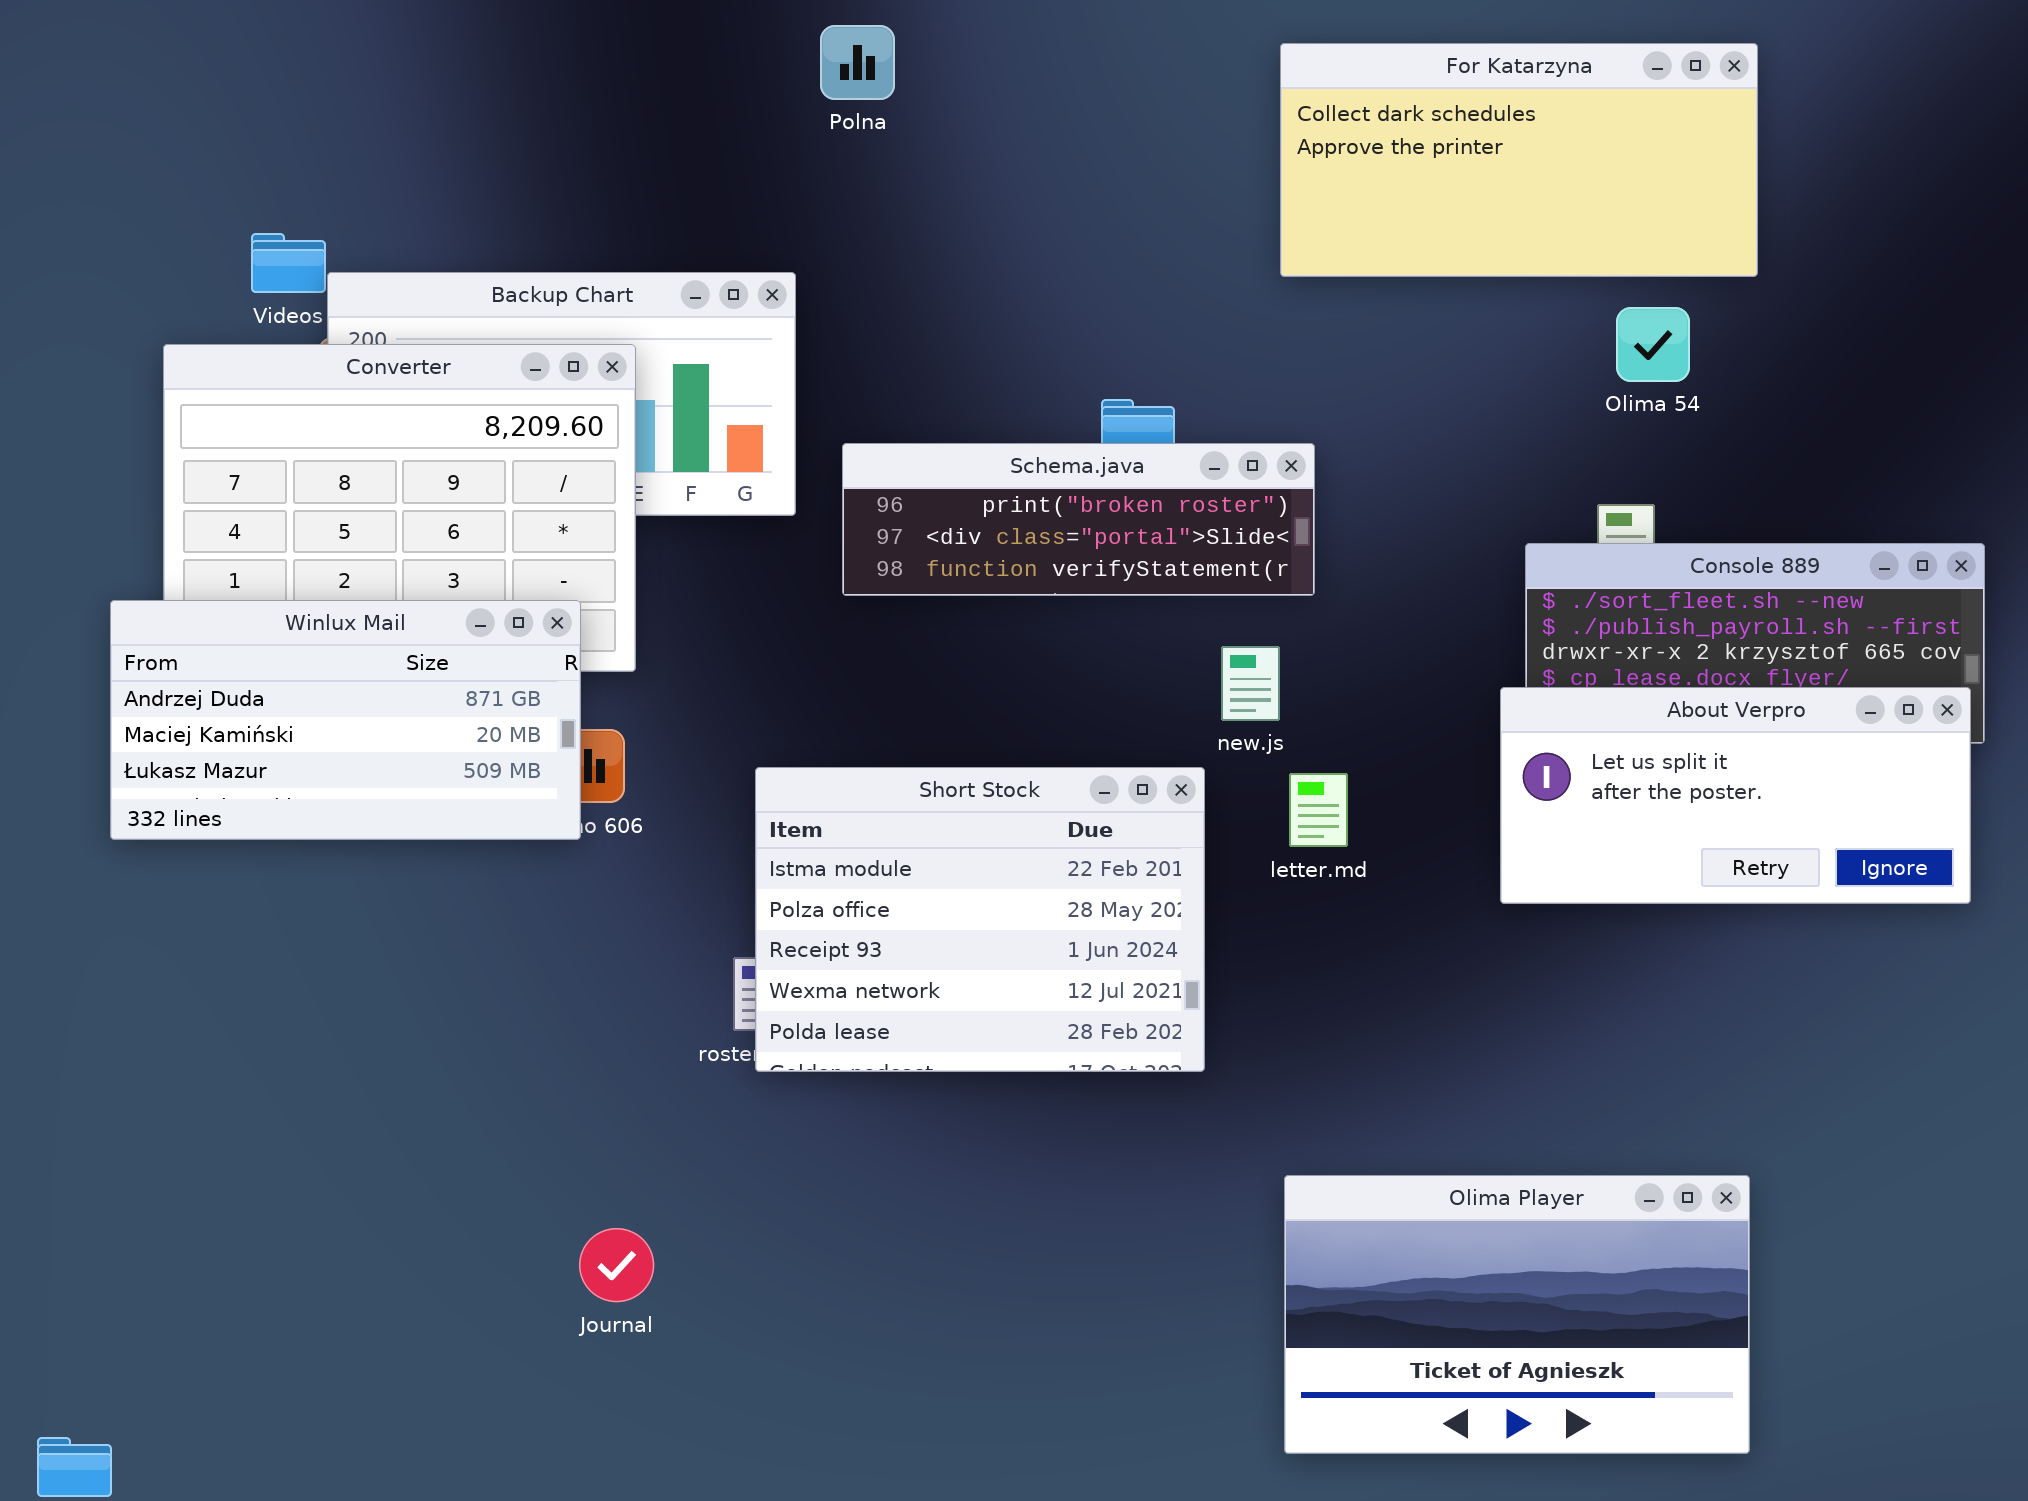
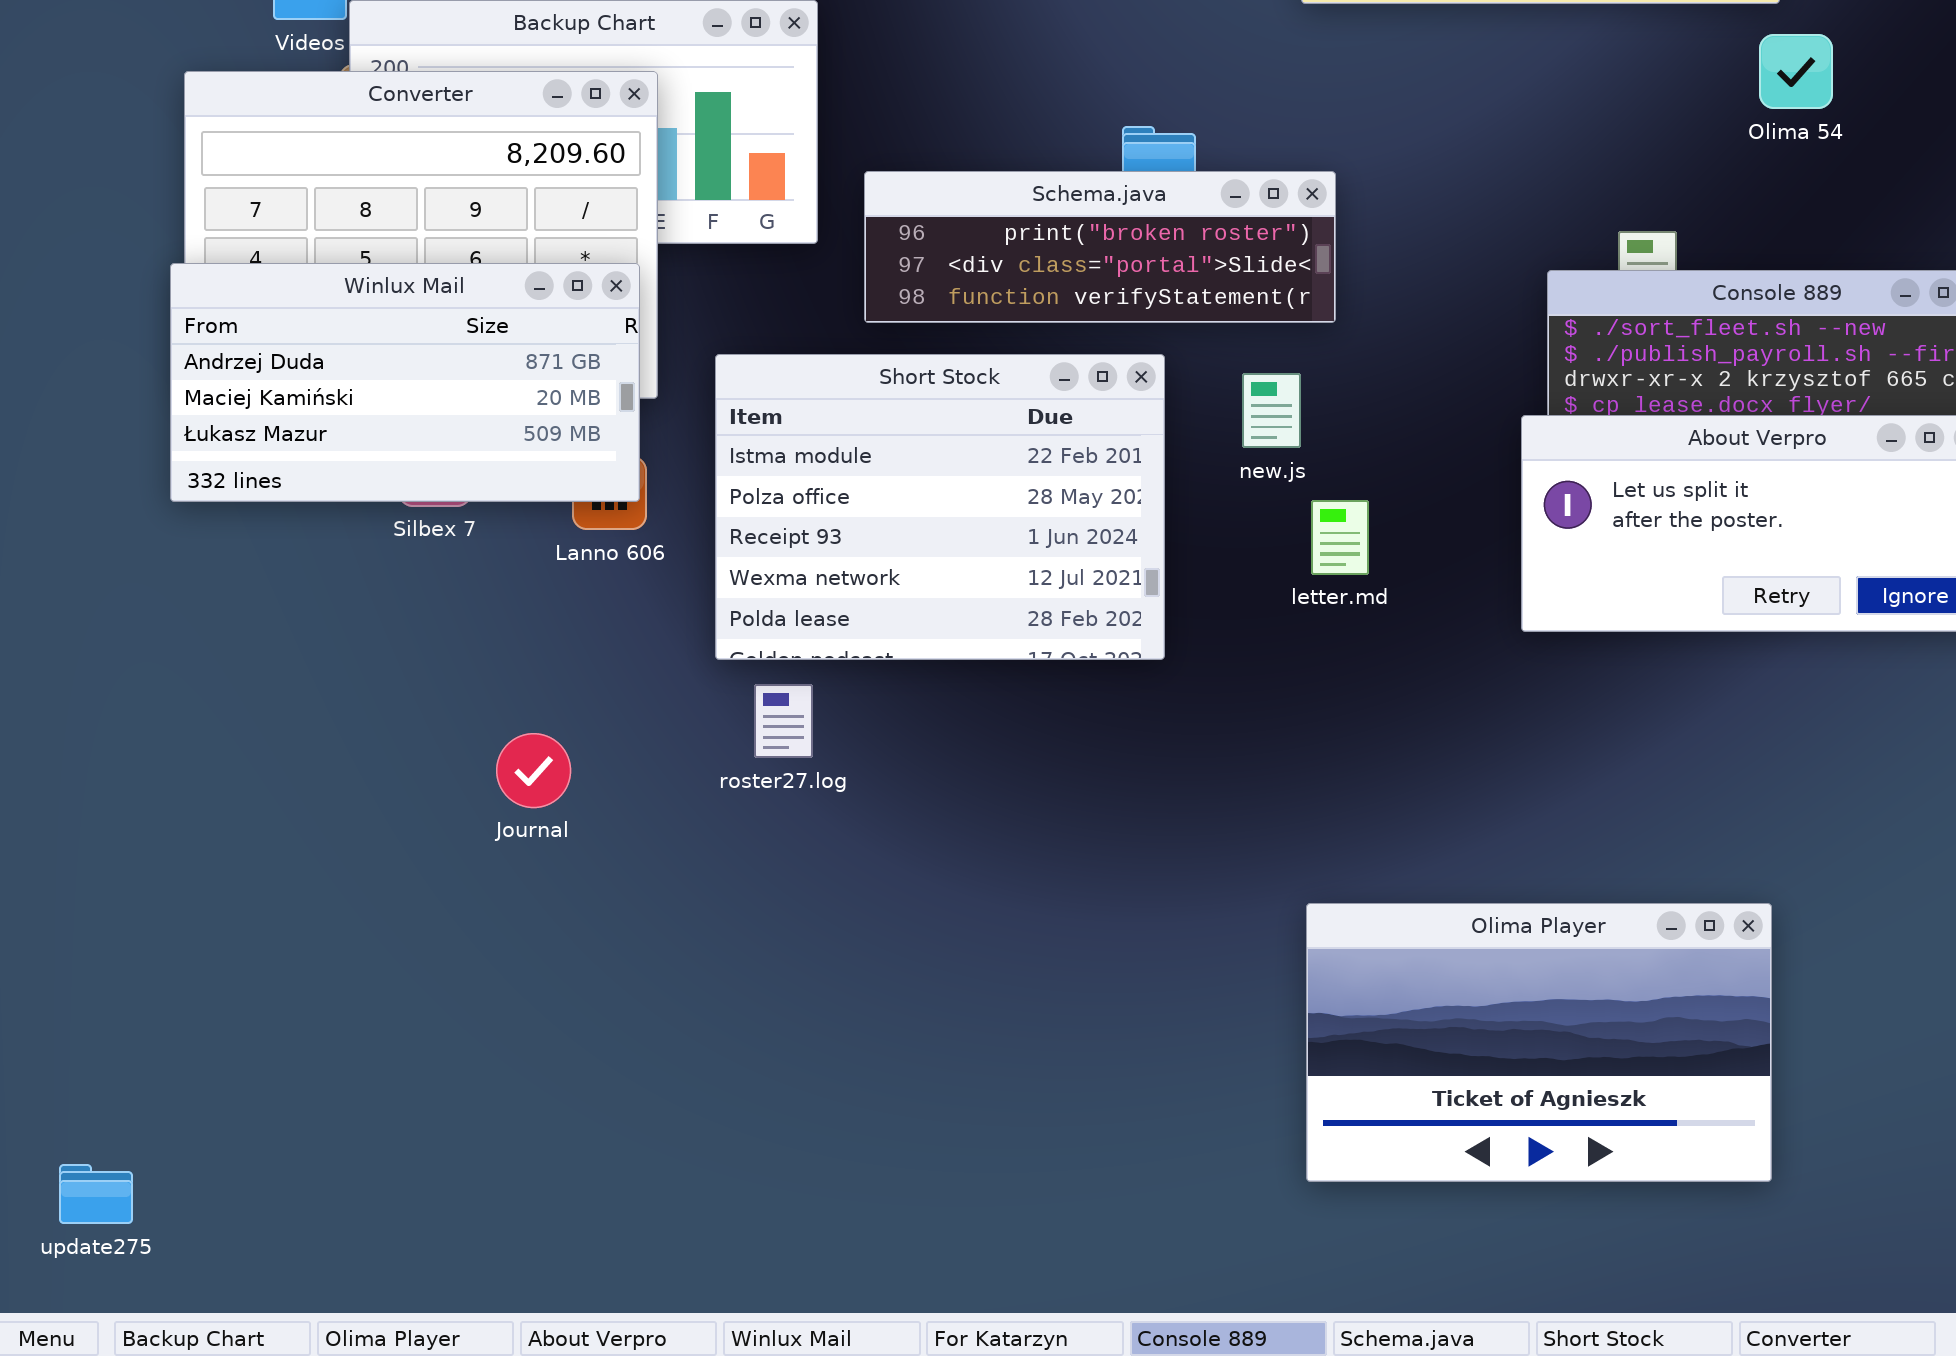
Olima 54: [1616,307,1690,382] -> [1759,34,1833,109], moved
Winlux Mail: [110,600,581,840] -> [170,263,640,502], moved
Short Stock: [755,767,1205,1072] -> [715,354,1165,660], moved
Journal: [579,1228,654,1302] -> [496,733,571,808], moved

